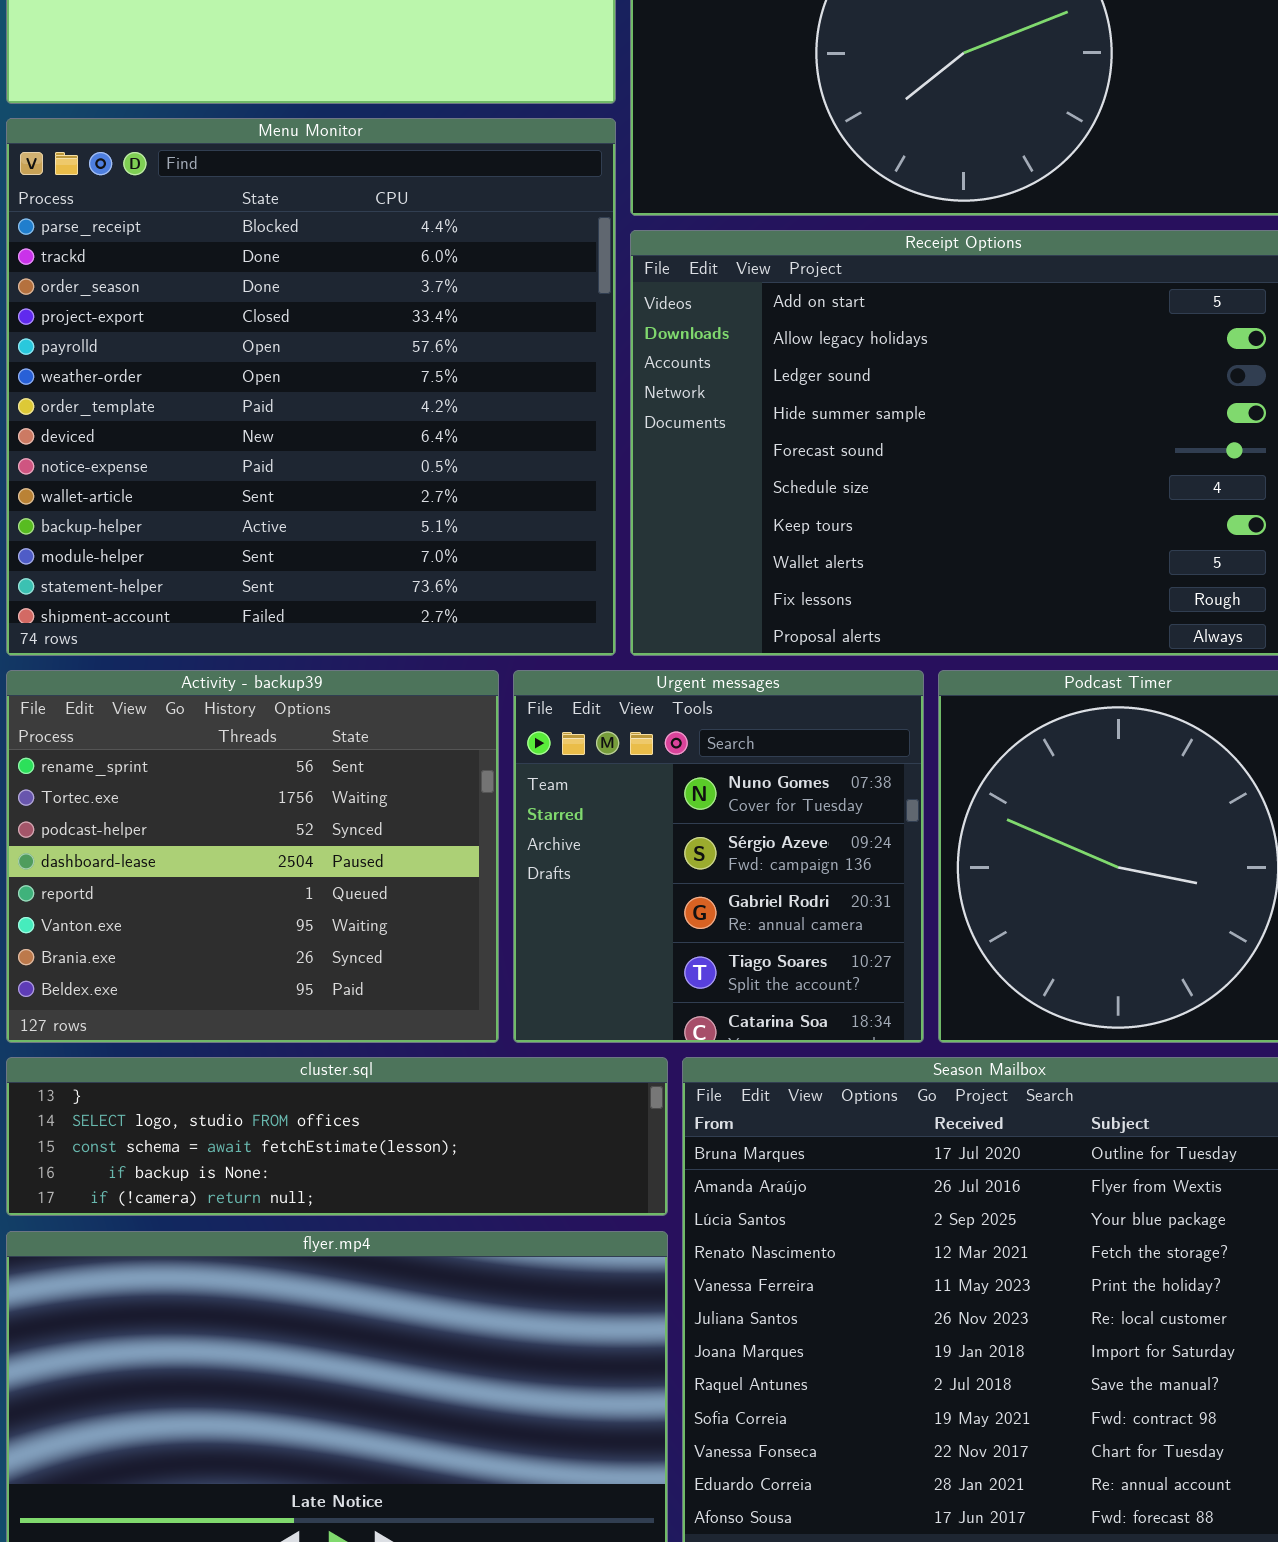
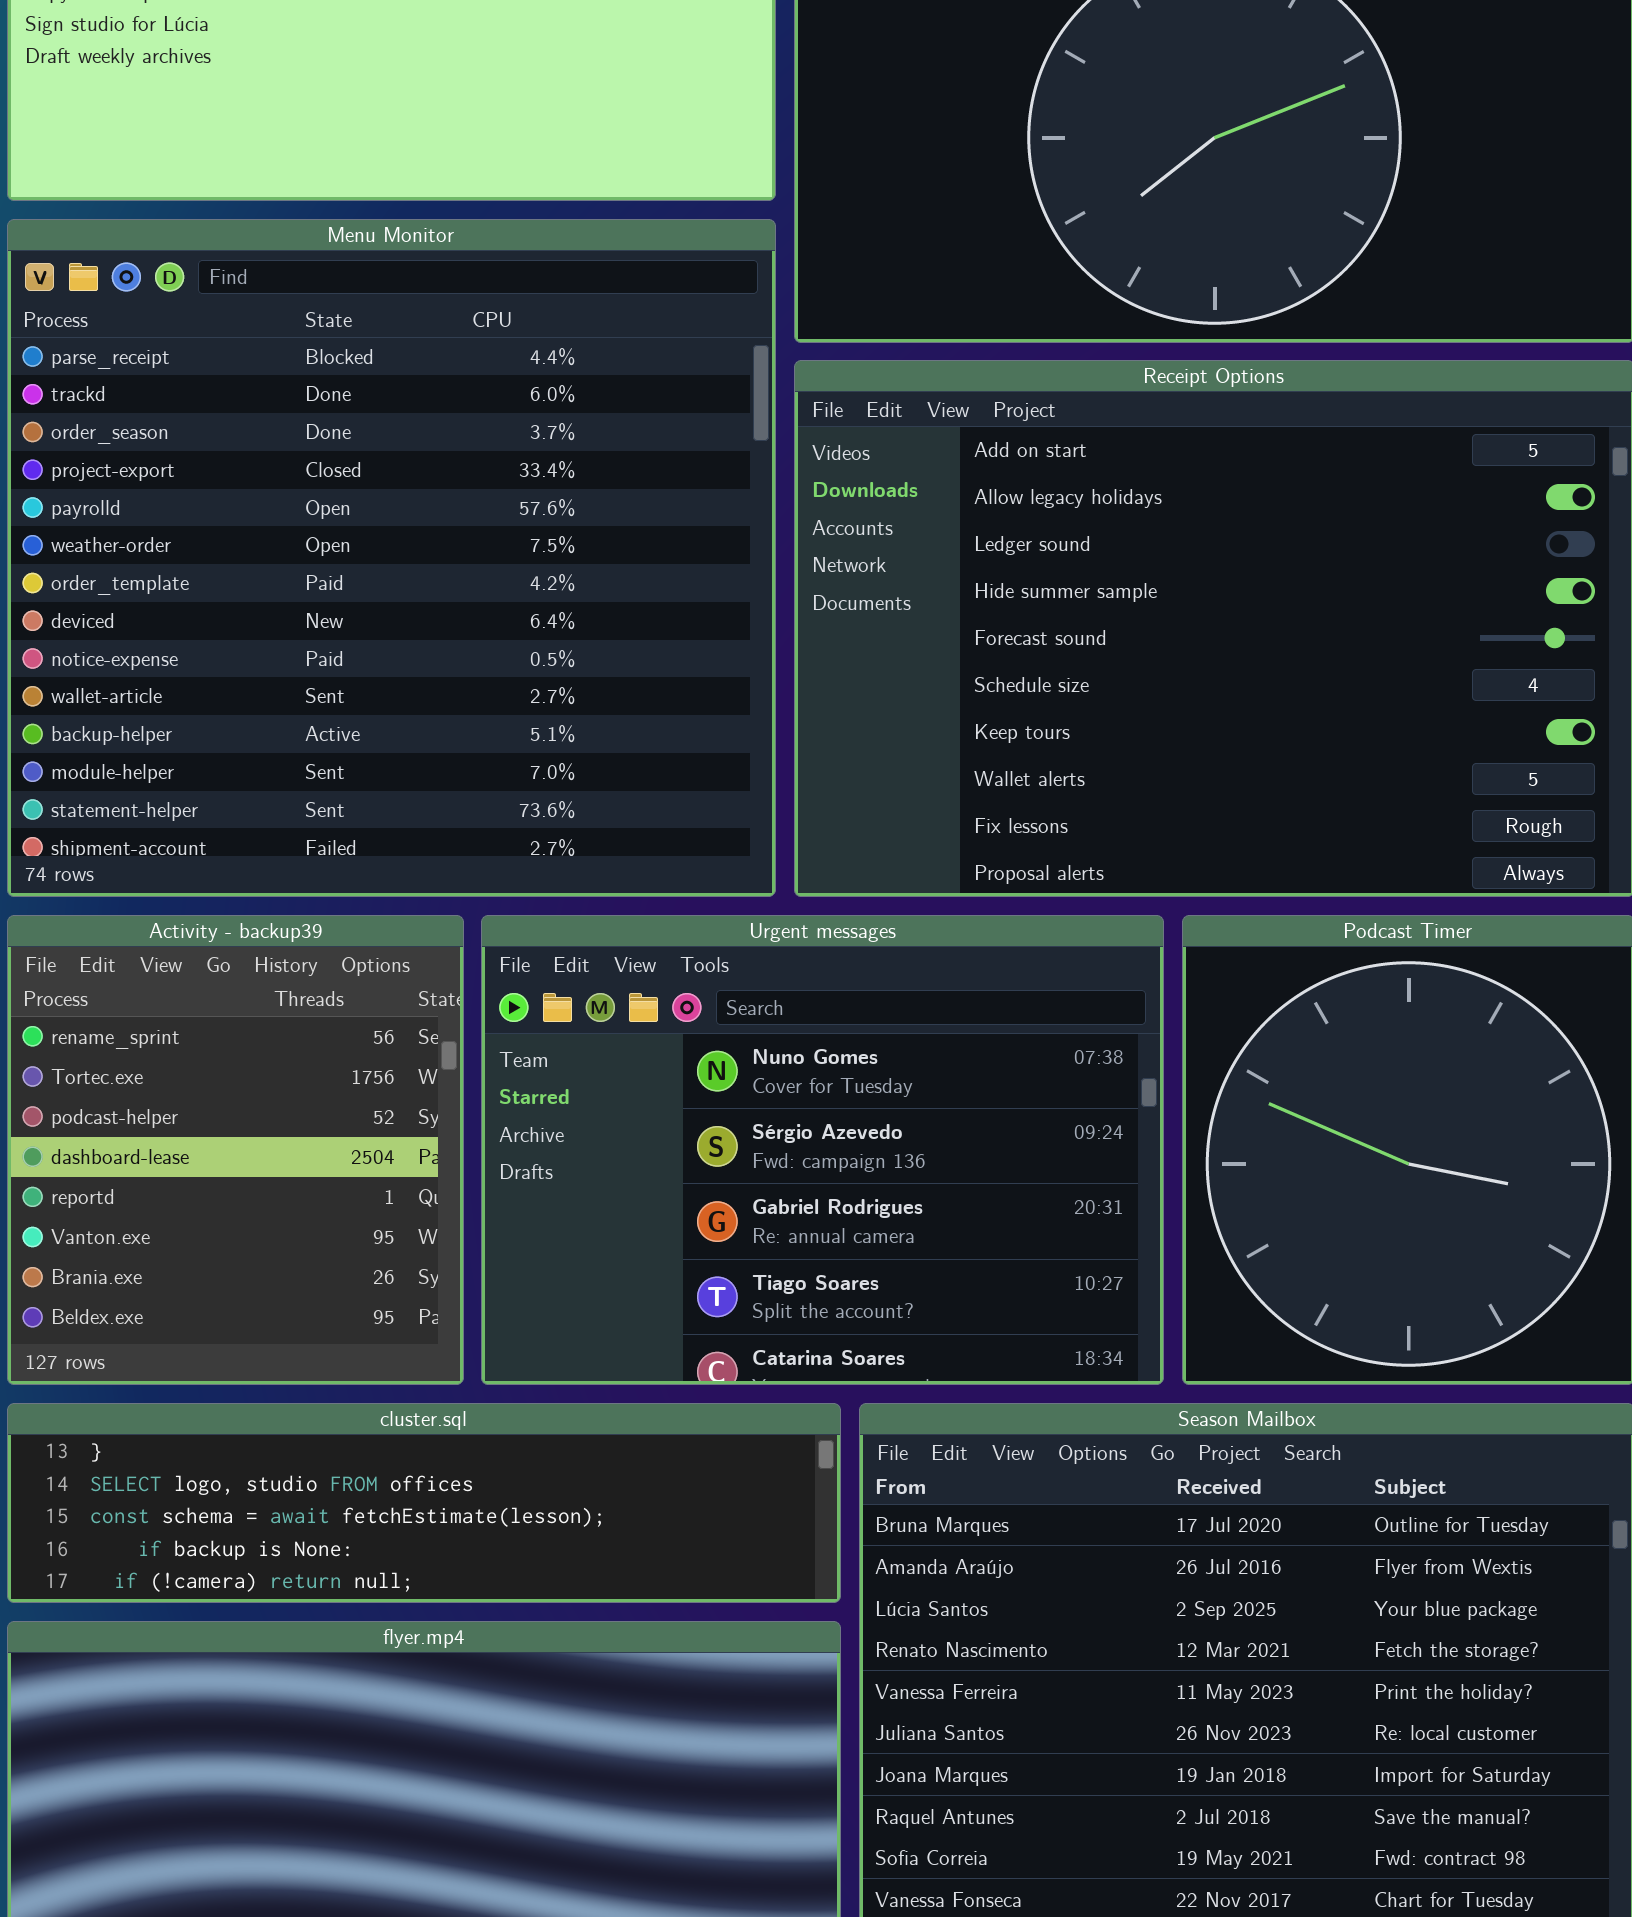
Activity - backup39: [6,670,499,1043] -> [7,915,464,1385], resized
Urgent messages: [513,670,924,1043] -> [481,915,1164,1385], resized

